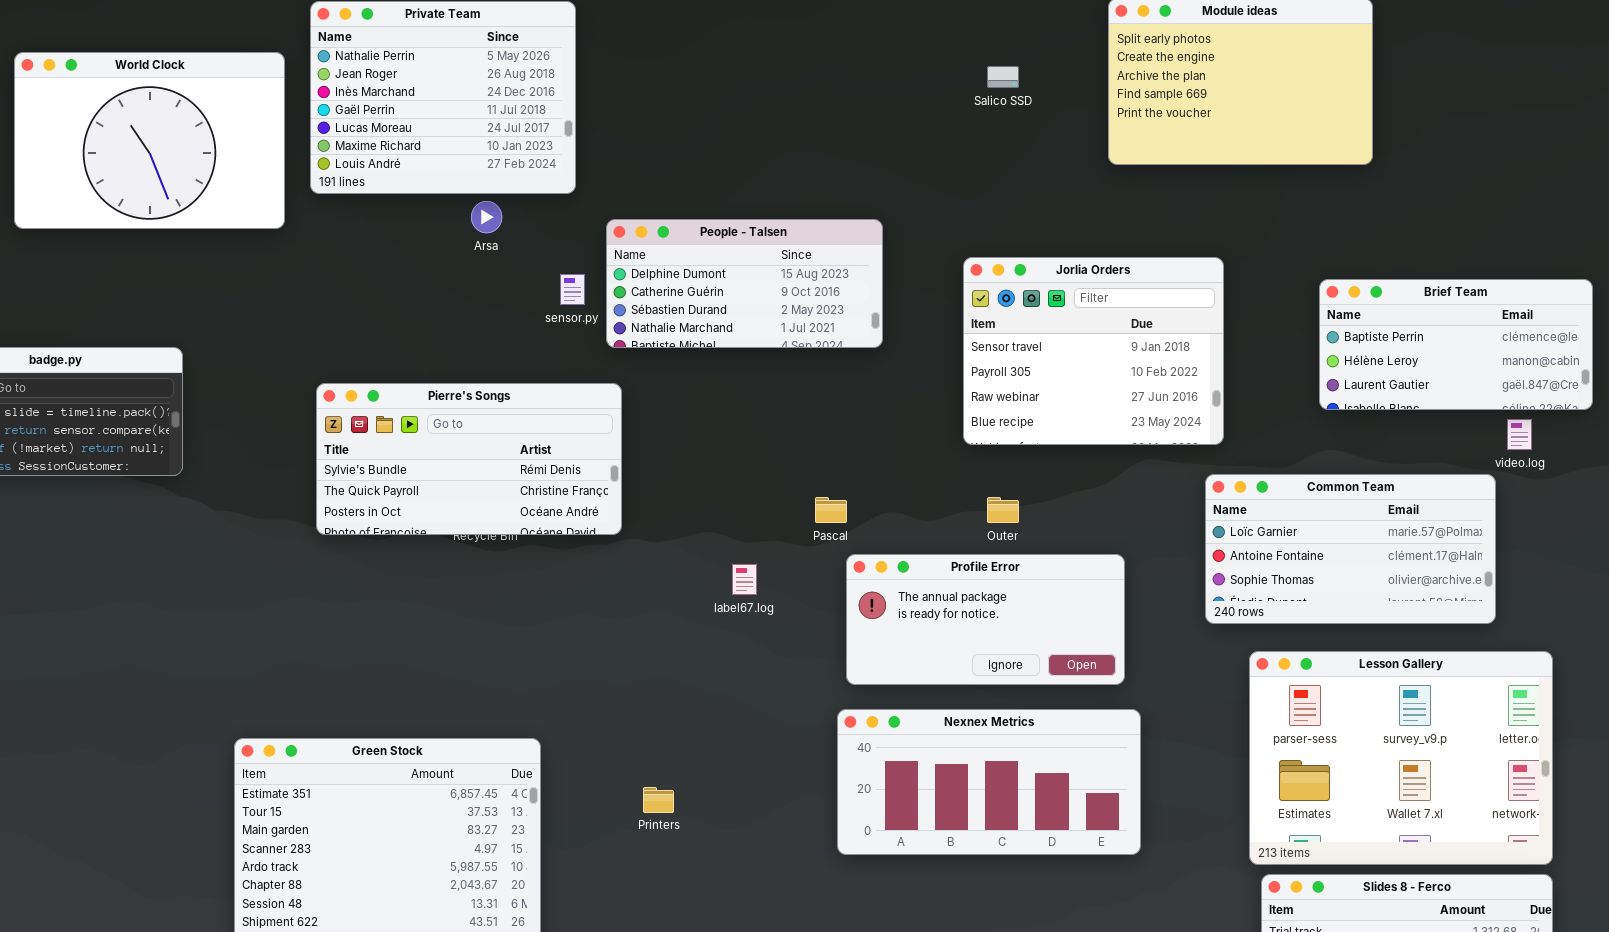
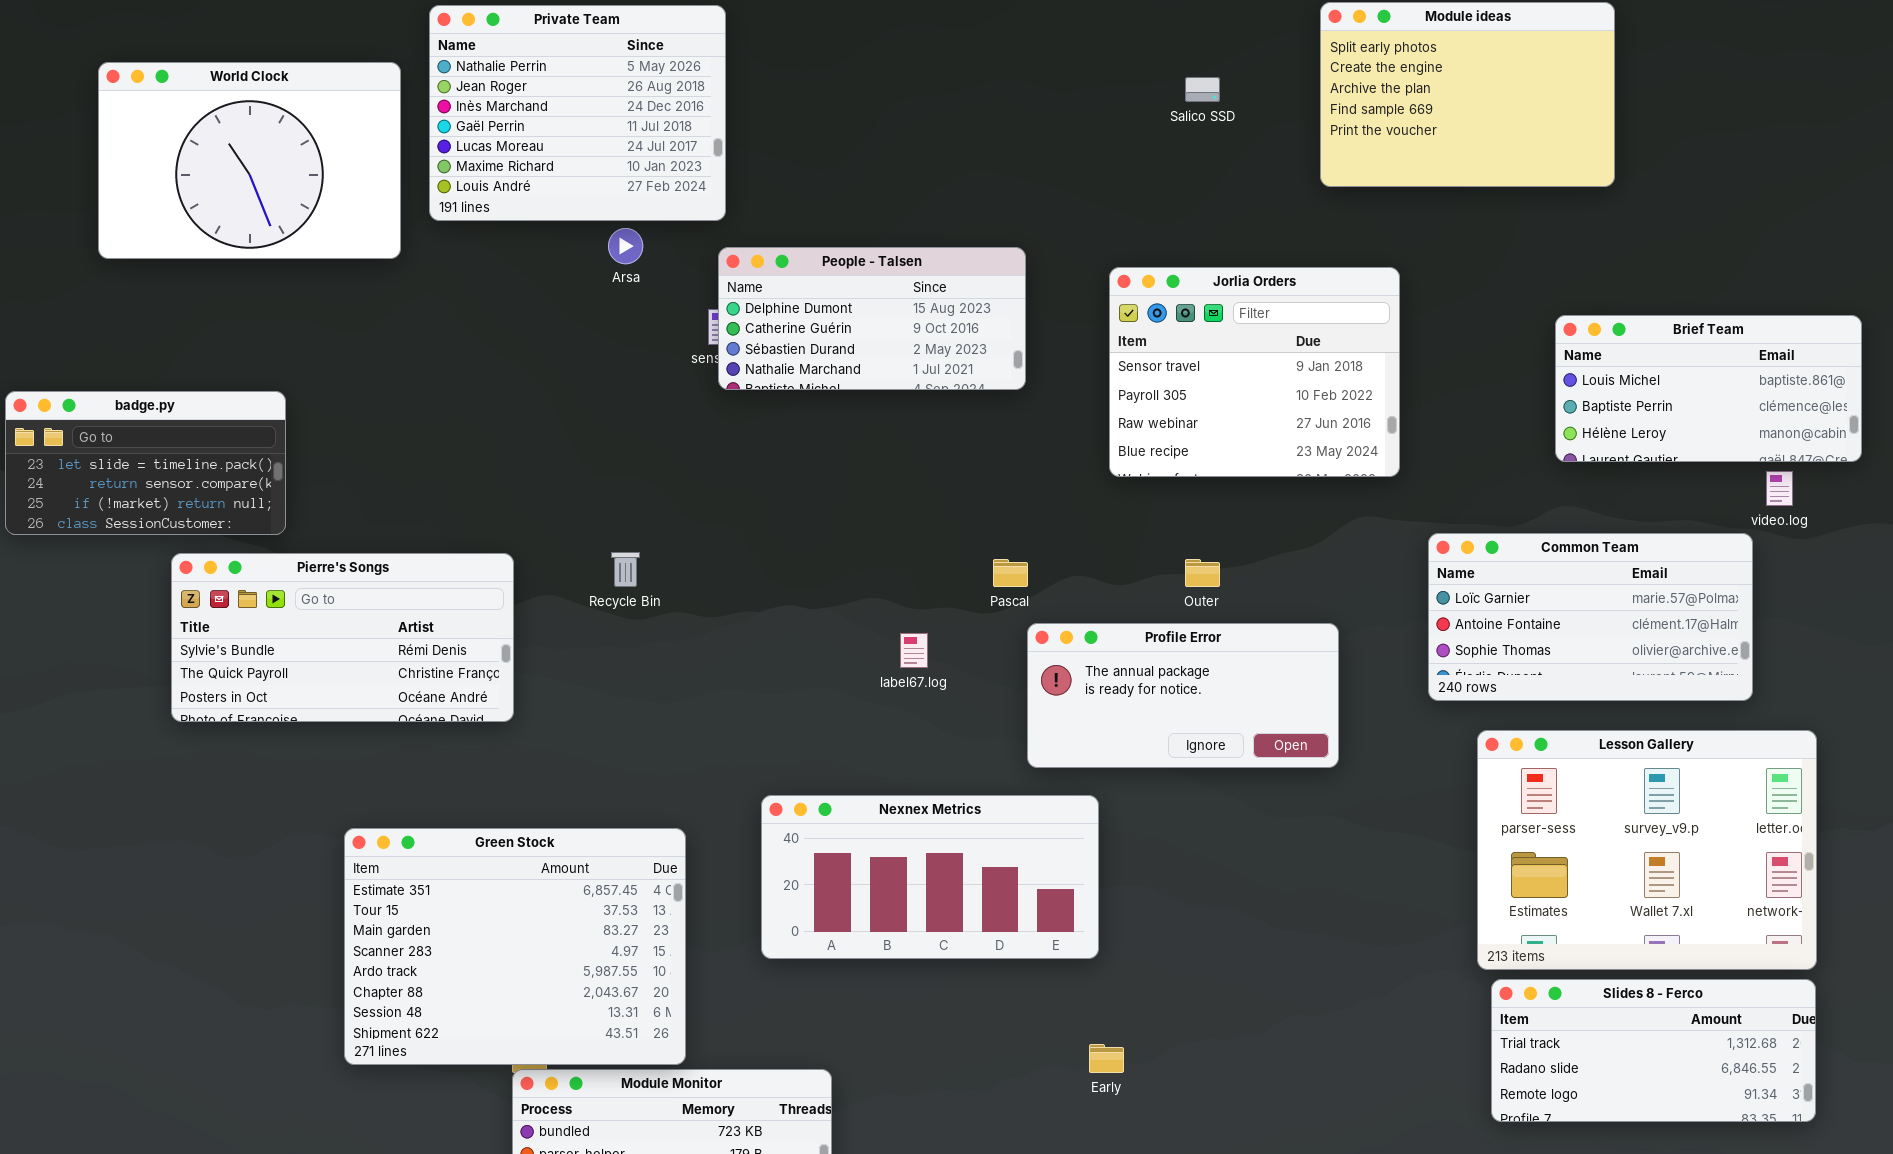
People - Talsen: [606,219,883,348] -> [718,247,1026,390], moved
Jorlia Orders: [963,257,1224,445] -> [1109,267,1400,477], moved
Brief Team: [1319,279,1593,410] -> [1555,315,1862,462], scrolled up 1 row
Pierre's Songs: [316,383,622,535] -> [171,553,514,722], moved
Nexnex Metrics: [837,709,1141,855] -> [761,795,1099,959], moved

